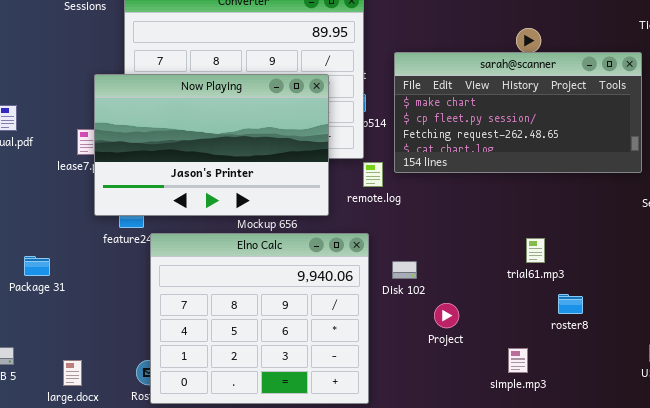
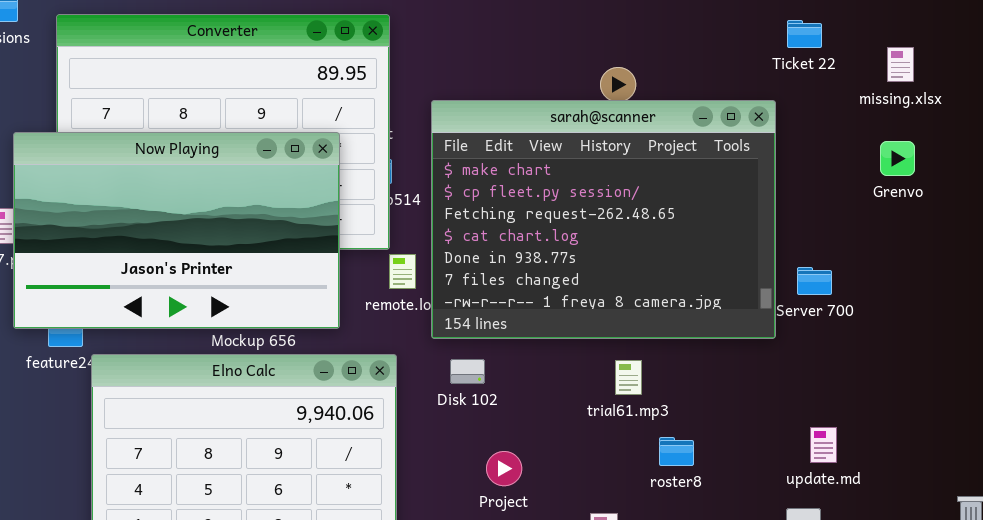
sarah@scanner: [394,52,642,173] -> [431,100,776,339], resized
Disk 102: [392,261,417,279] -> [450,359,485,384], moved

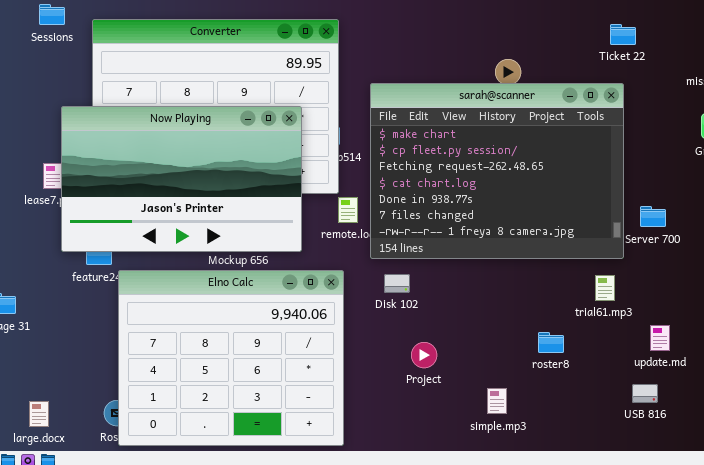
Ticket 22: [787,20,822,48] -> [610,24,636,45], moved
trial61.mp3: [615,360,642,395] -> [595,275,615,301], moved

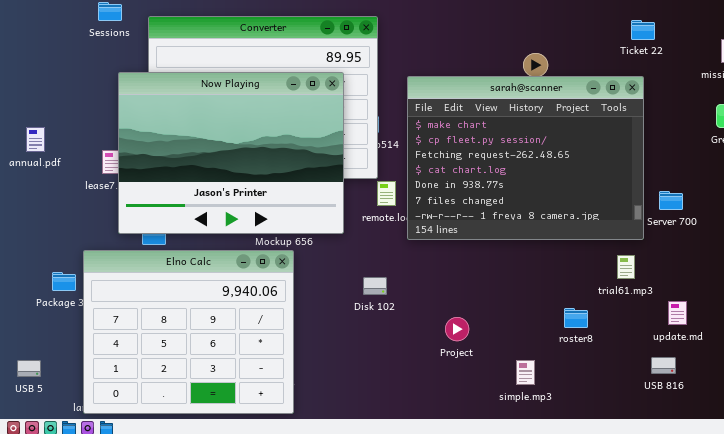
Now Playing: [61,106,302,252] -> [118,72,344,234], resized
Elno Calc: [118,270,344,446] -> [83,250,294,414], moved
Disk 102: [384,274,410,293] -> [363,277,387,295], moved

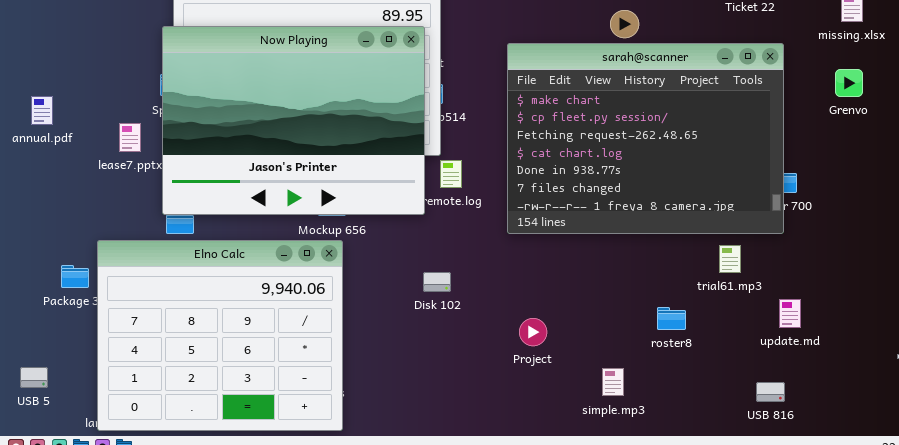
Now Playing: [118,72,344,234] -> [162,26,425,215], moved
sarah@scanner: [407,76,644,240] -> [507,43,784,234], moved
USB 816: [651,357,676,374] -> [756,382,785,402], moved

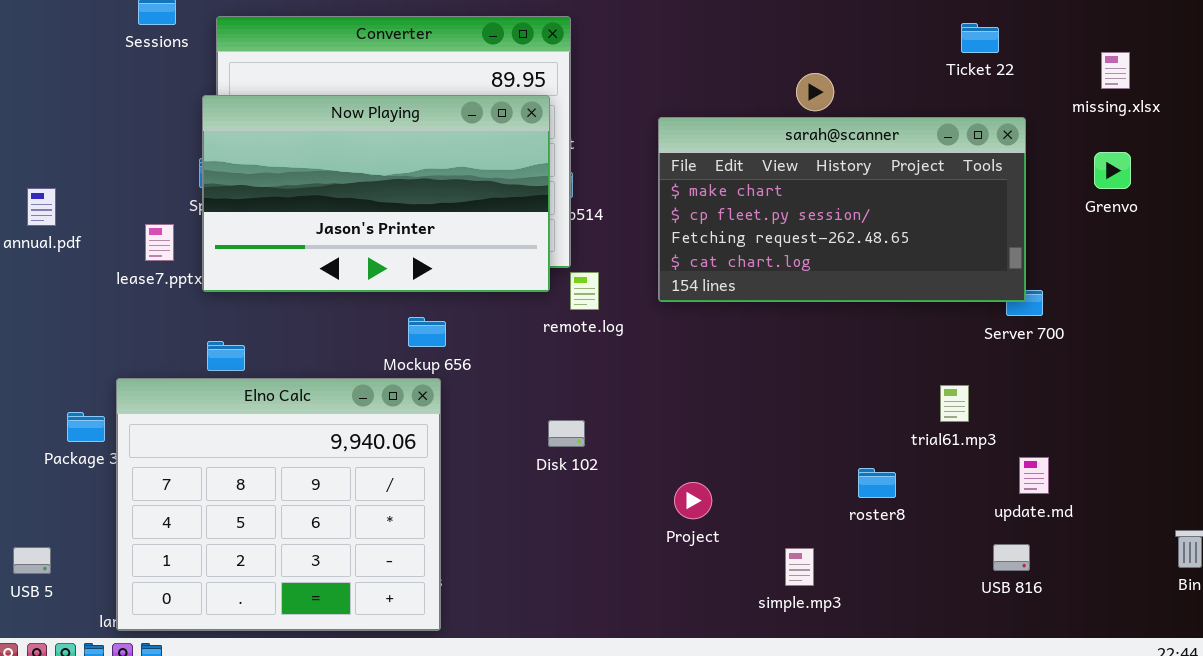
Now Playing: [162,26,425,215] -> [202,95,550,292], resized
sarah@scanner: [507,43,784,234] -> [658,117,1026,302], resized
USB 816: [756,382,785,402] -> [993,544,1030,571], moved

